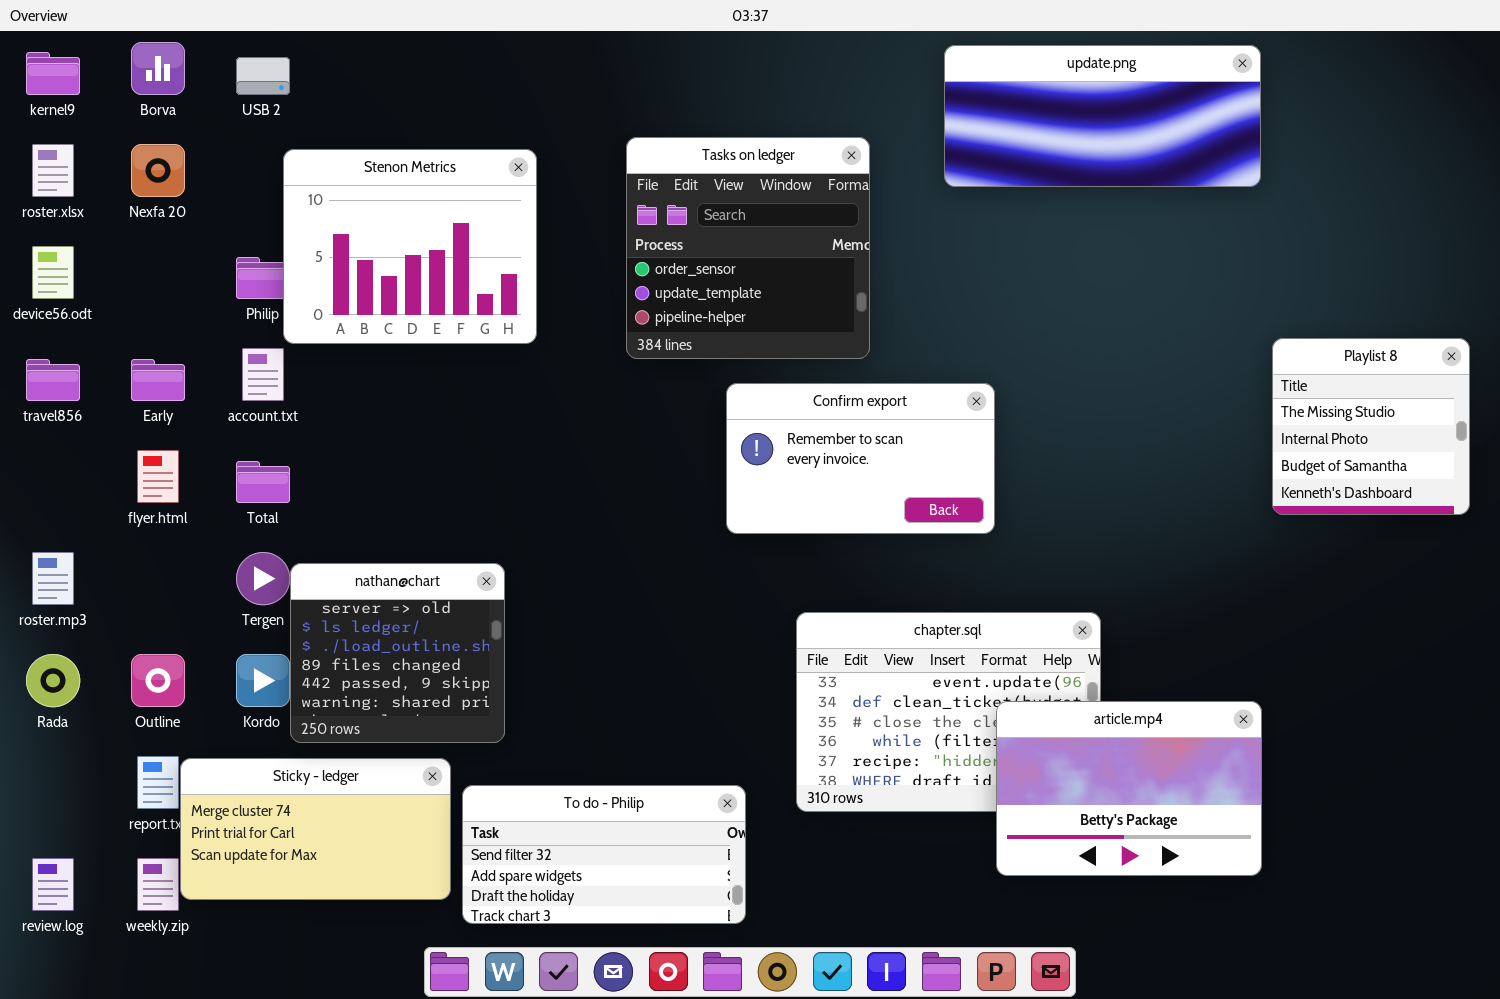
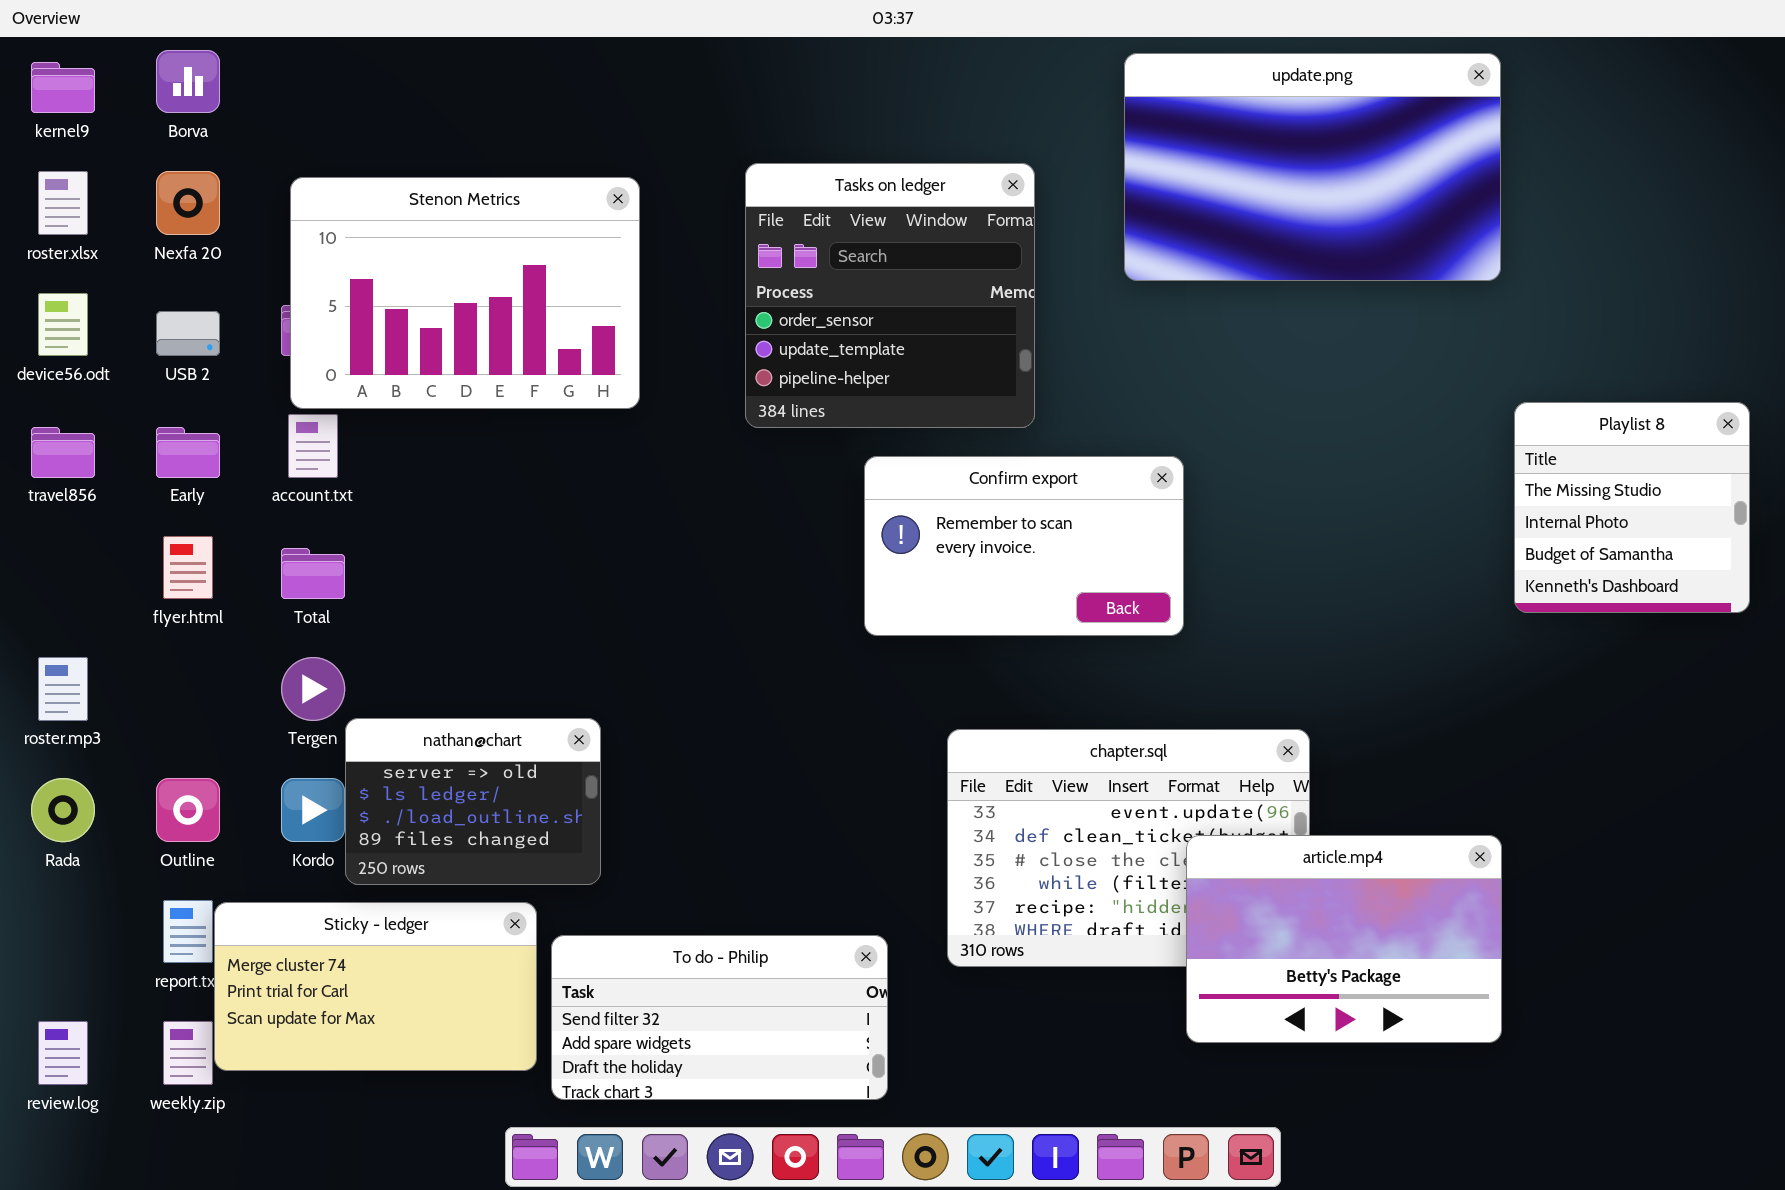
update.png: [944,45,1261,187] -> [1124,53,1501,281], resized
USB 2: [236,57,290,95] -> [156,311,220,356], moved
Stenon Metrics: [283,149,537,344] -> [290,177,640,409], resized
nathan@chart: [290,563,505,743] -> [345,718,601,885], resized

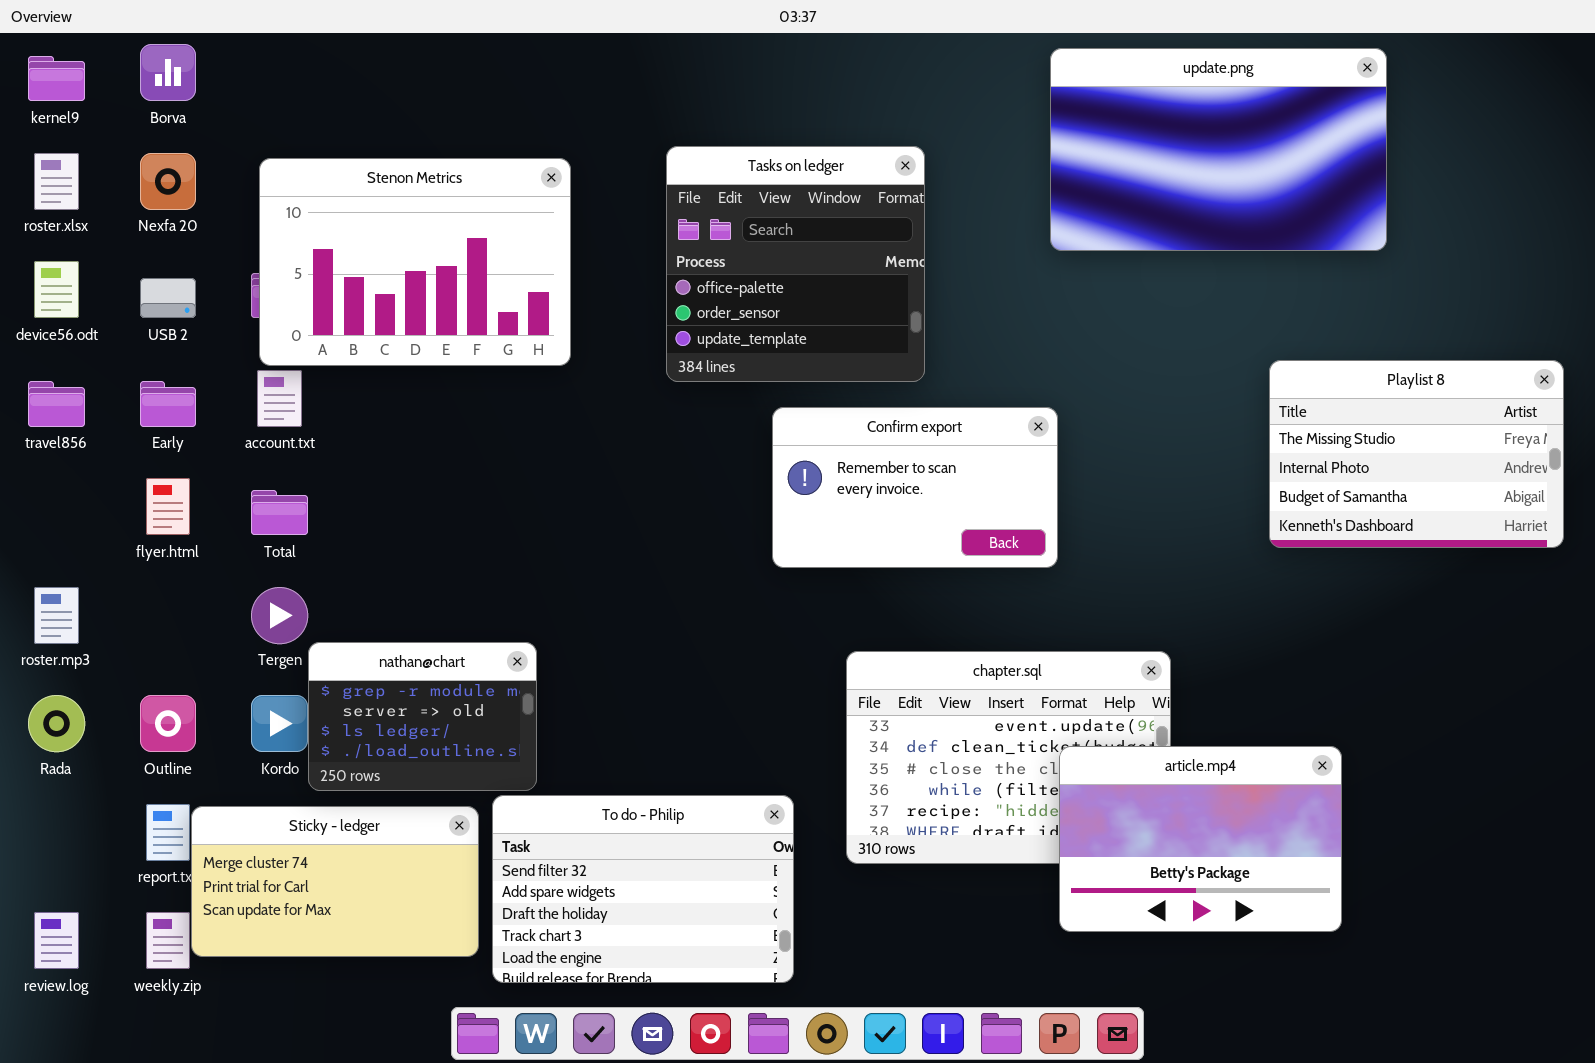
update.png: [1124,53,1501,281] -> [1050,48,1387,251], moved
Tasks on ledger: [745,163,1035,428] -> [666,146,925,382], scrolled up 1 row
Playlist 8: [1514,402,1750,613] -> [1269,360,1564,548], resized
nathan@chart: [345,718,601,885] -> [308,642,537,791], scrolled up 1 row
To do - Philip: [551,935,888,1100] -> [492,795,794,983], resized

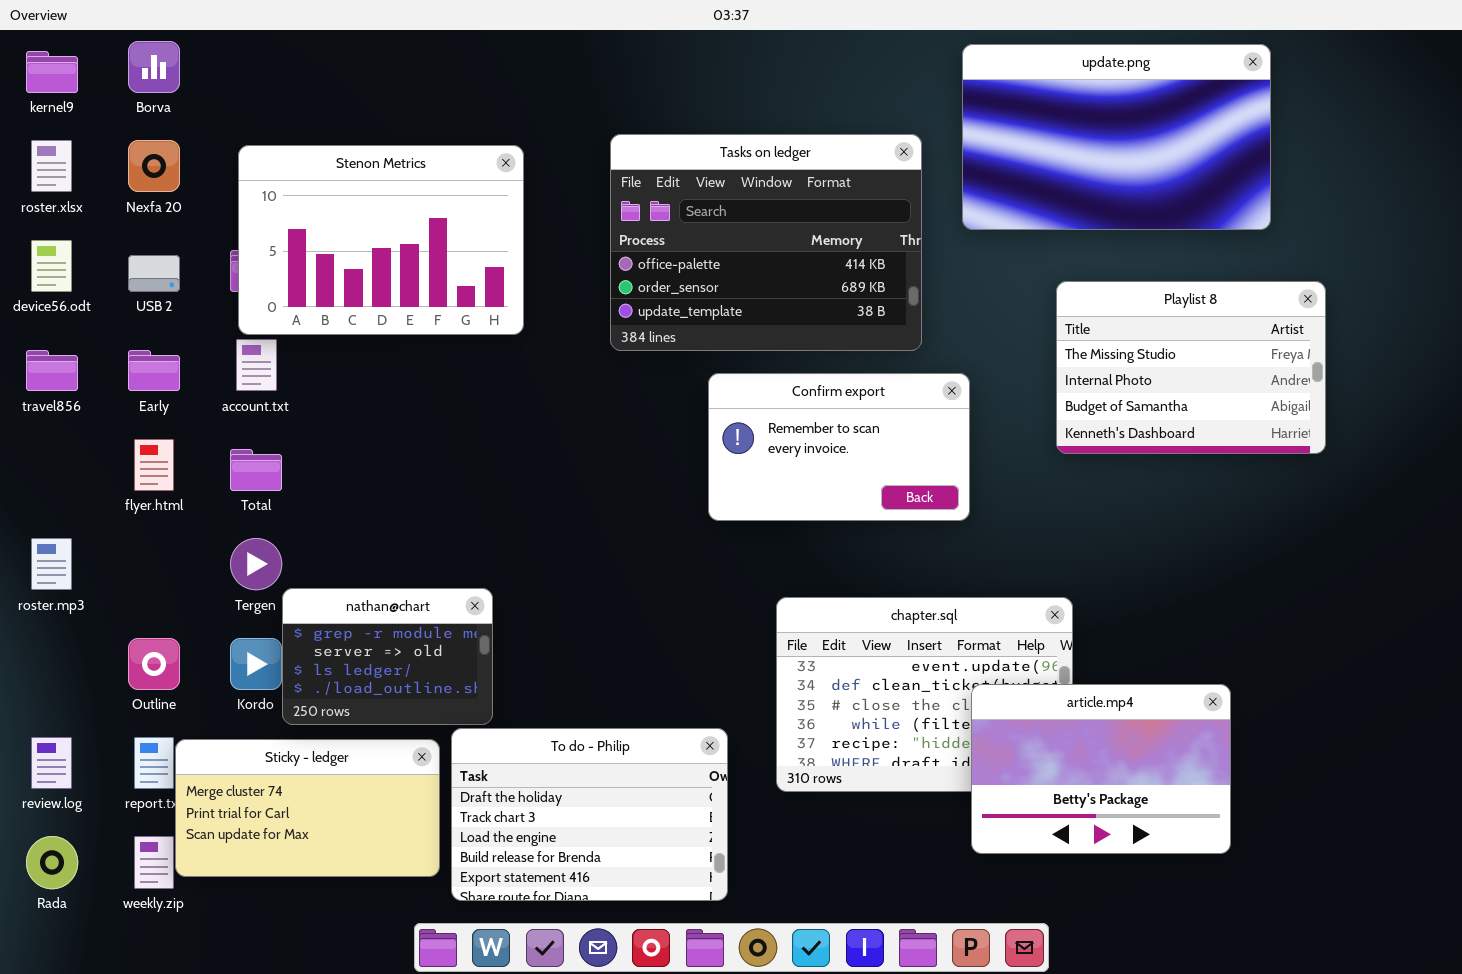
Tasks on ledger: [666,146,925,382] -> [610,134,922,351], resized
Playlist 8: [1269,360,1564,548] -> [1056,281,1326,454], moved
Rada: [28,695,85,752] -> [26,836,78,889], moved
To do - Philip: [492,795,794,983] -> [451,728,728,901], scrolled down 2 rows
review.log: [34,912,79,969] -> [31,737,72,789], moved

